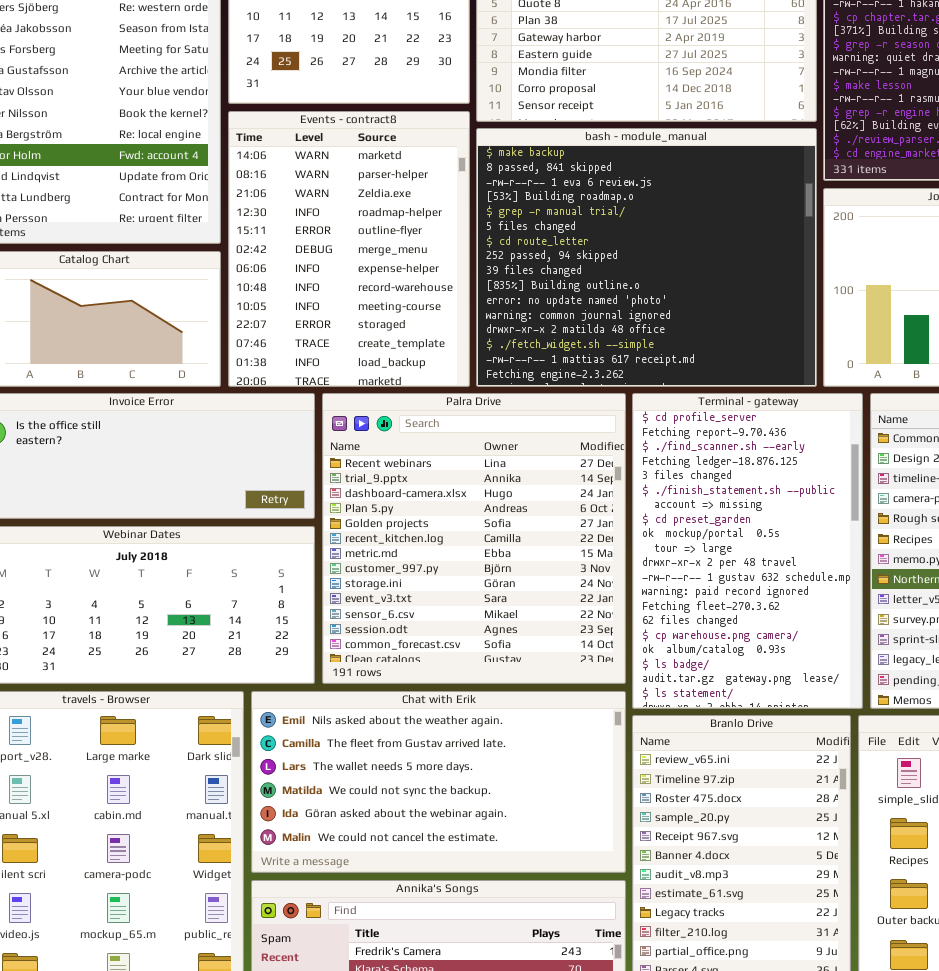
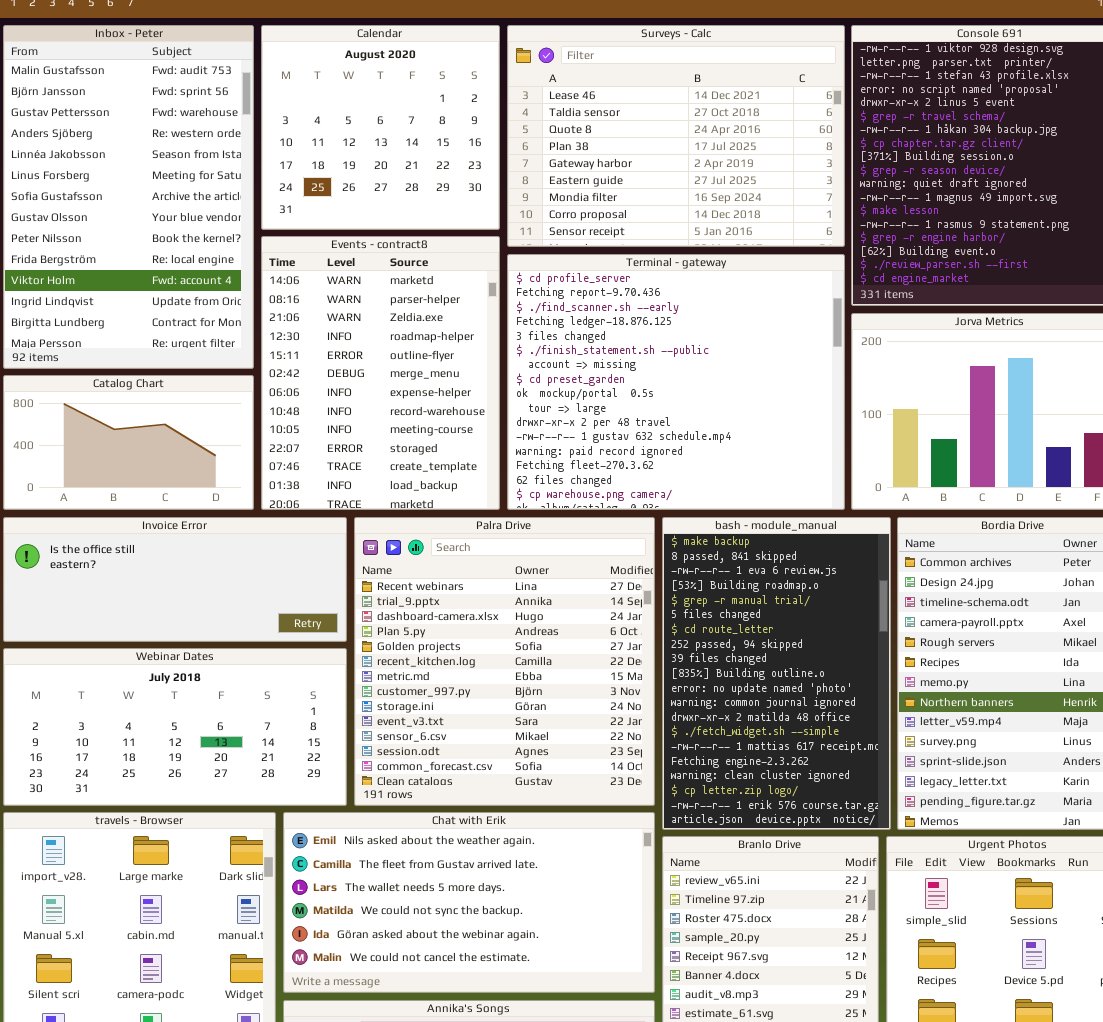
bash - module_manual: [476,128,817,387] -> [662,517,891,830], moved, resized
Terminal - gateway: [632,393,863,709] -> [507,254,845,510], moved, resized

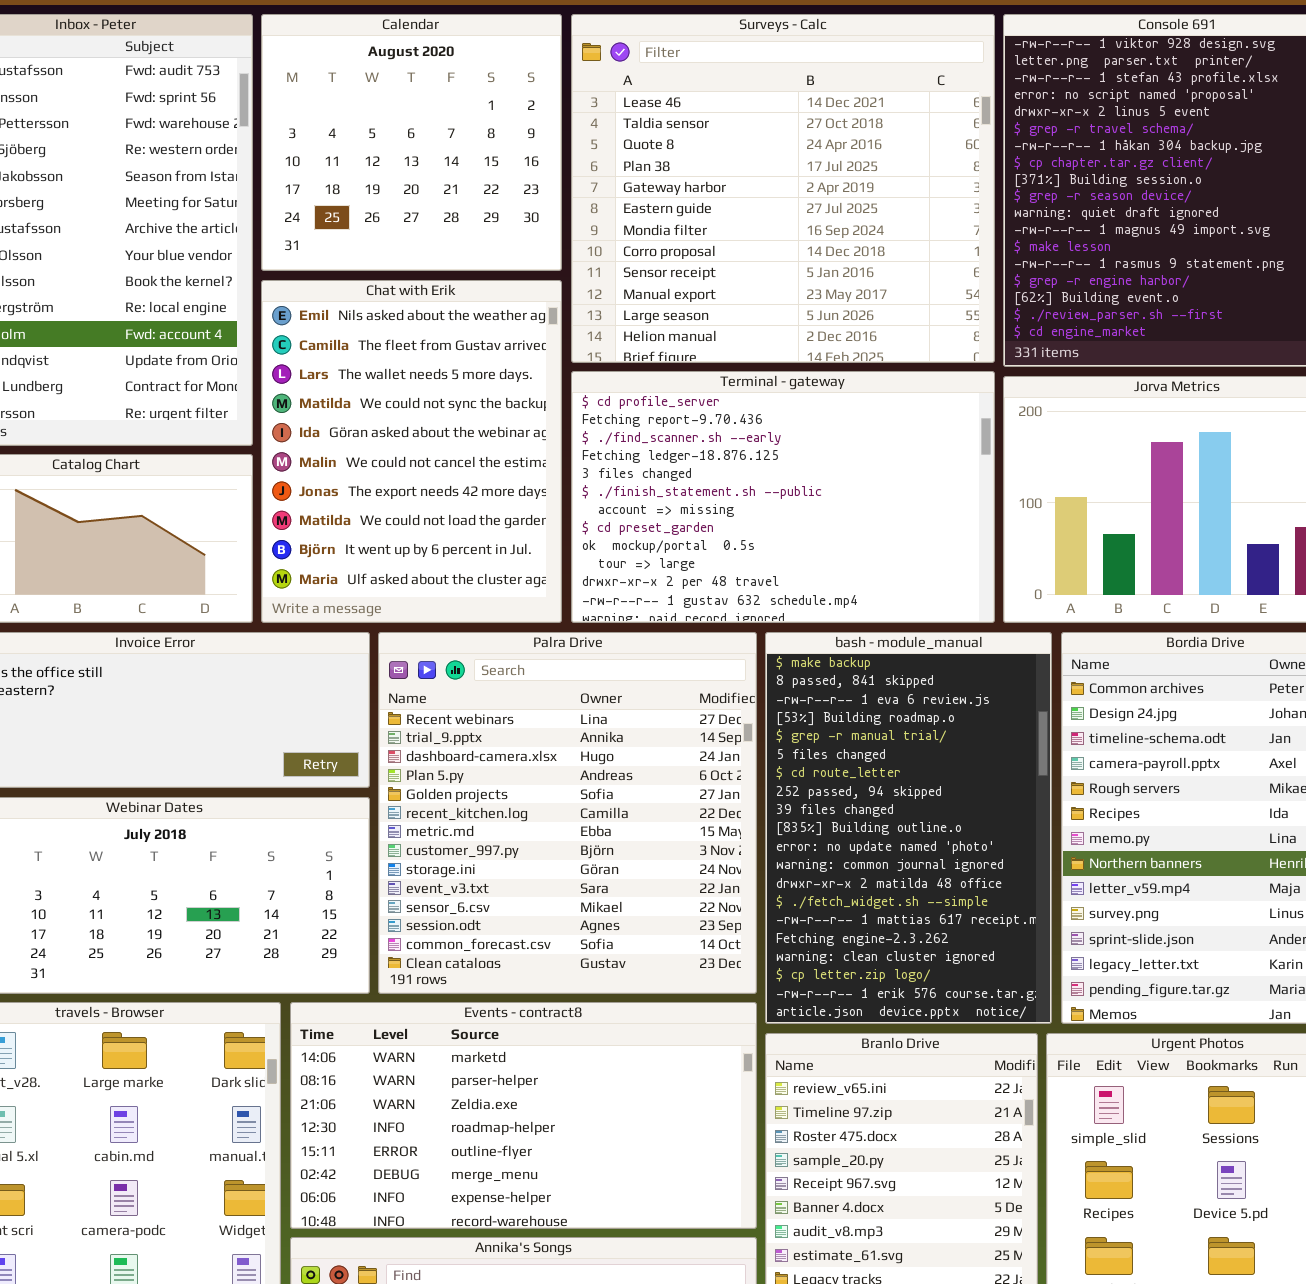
Surveys - Calc: [507,25,845,247] -> [571,14,995,363], resized
Events - contract8: [261,236,500,510] -> [290,1002,757,1229], moved, resized
Terminal - gateway: [507,254,845,510] -> [571,371,995,623], resized
Chat with Erik: [283,812,655,993] -> [261,280,562,623], moved, resized

